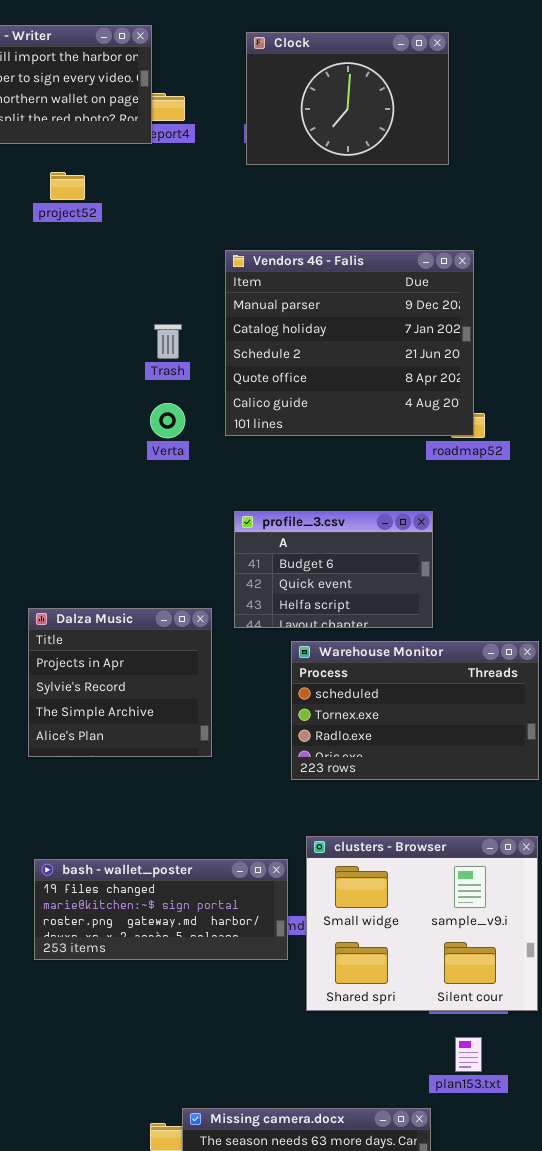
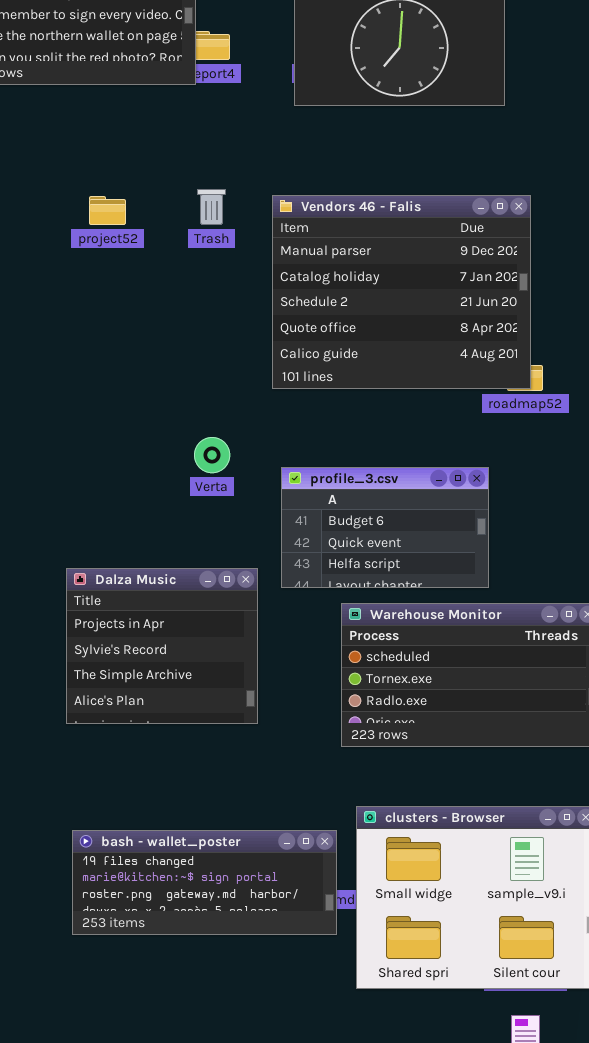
project52: [50,172,85,200] -> [89,196,126,225], moved
Trash: [154,324,182,359] -> [197,189,226,225], moved
Verta: [150,403,185,438] -> [194,437,230,473], moved

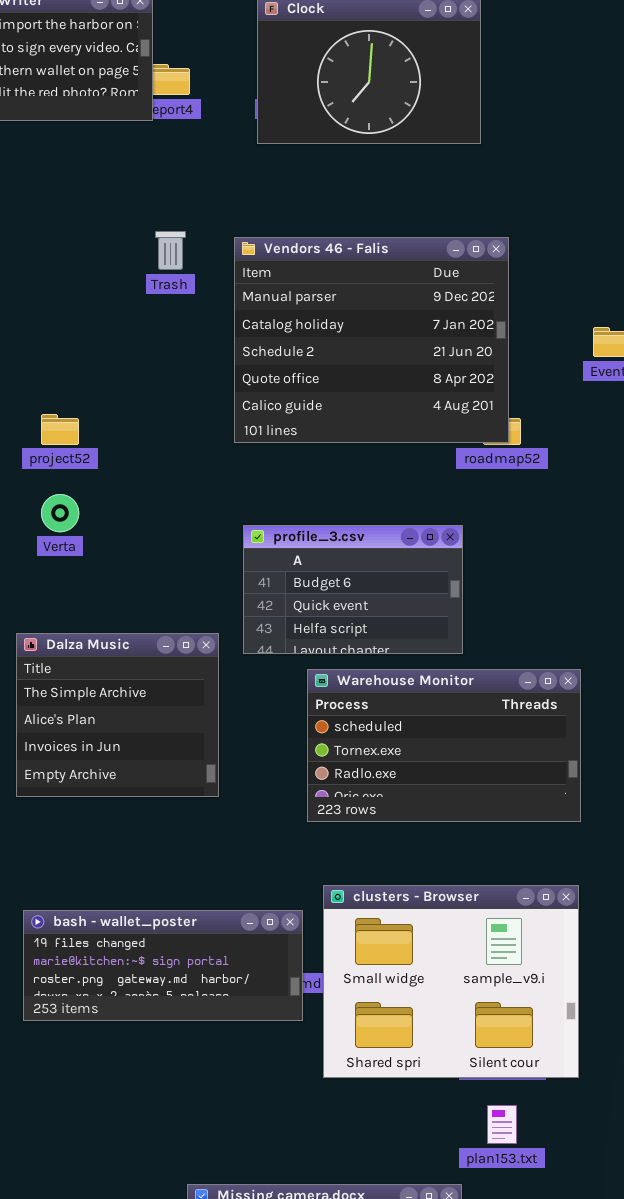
project52: [89,196,126,225] -> [41,414,79,445], moved
Verta: [194,437,230,473] -> [41,494,79,532], moved
Dalza Music: [66,568,258,724] -> [16,633,219,797], scrolled down 2 rows

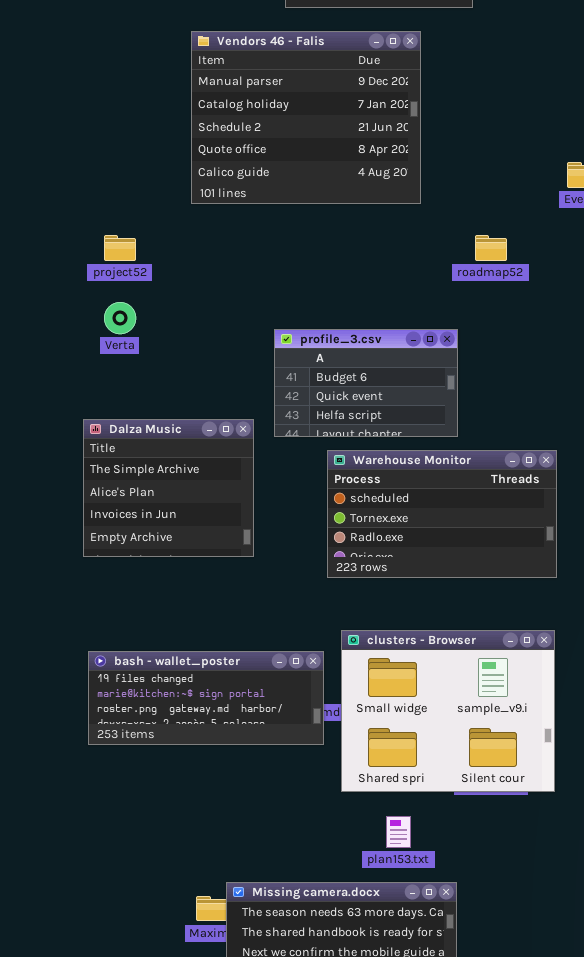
Vendors 46 - Falis: [234,237,509,443] -> [191,31,421,204], moved
plan153.txt: [487,1105,517,1144] -> [386,816,411,848], moved

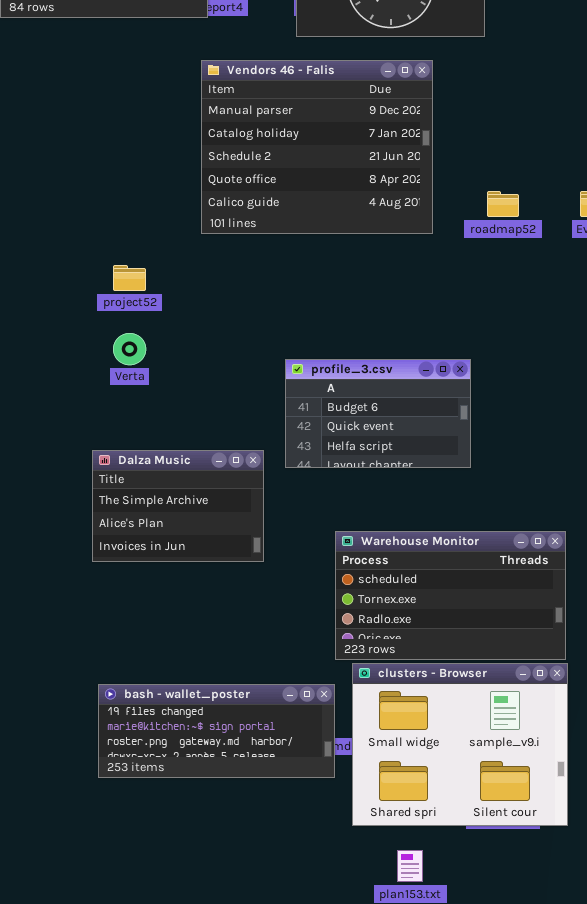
roadmap52: [475,235,507,261] -> [487,191,519,217], moved
Dalza Music: [83,419,254,557] -> [92,450,264,562], resized
Warehouse Monitor: [327,450,557,578] -> [335,531,566,660], moved

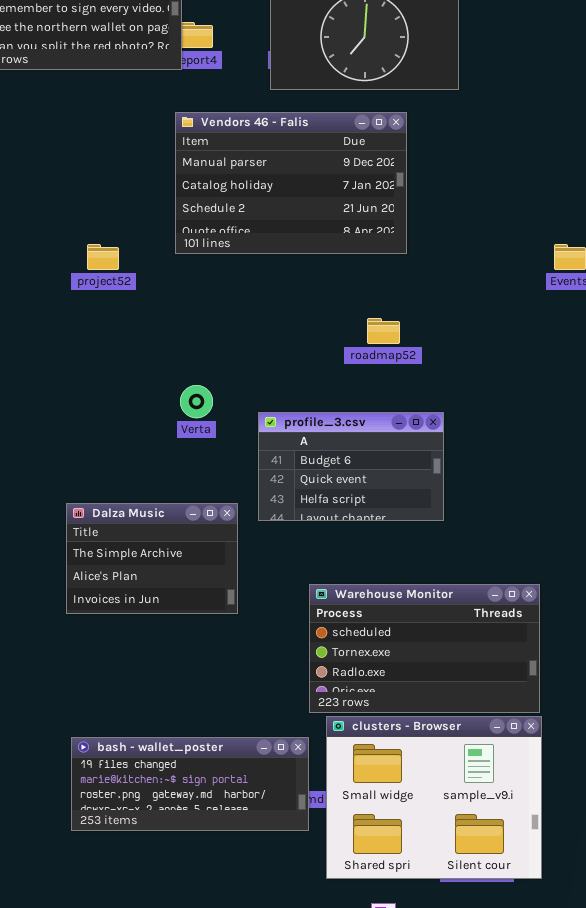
Vendors 46 - Falis: [201,60,433,234] -> [175,112,407,254], resized
roadmap52: [487,191,519,217] -> [367,318,400,344], moved
project52: [113,265,146,291] -> [87,244,119,270], moved
Verta: [113,333,146,365] -> [180,385,213,418], moved

